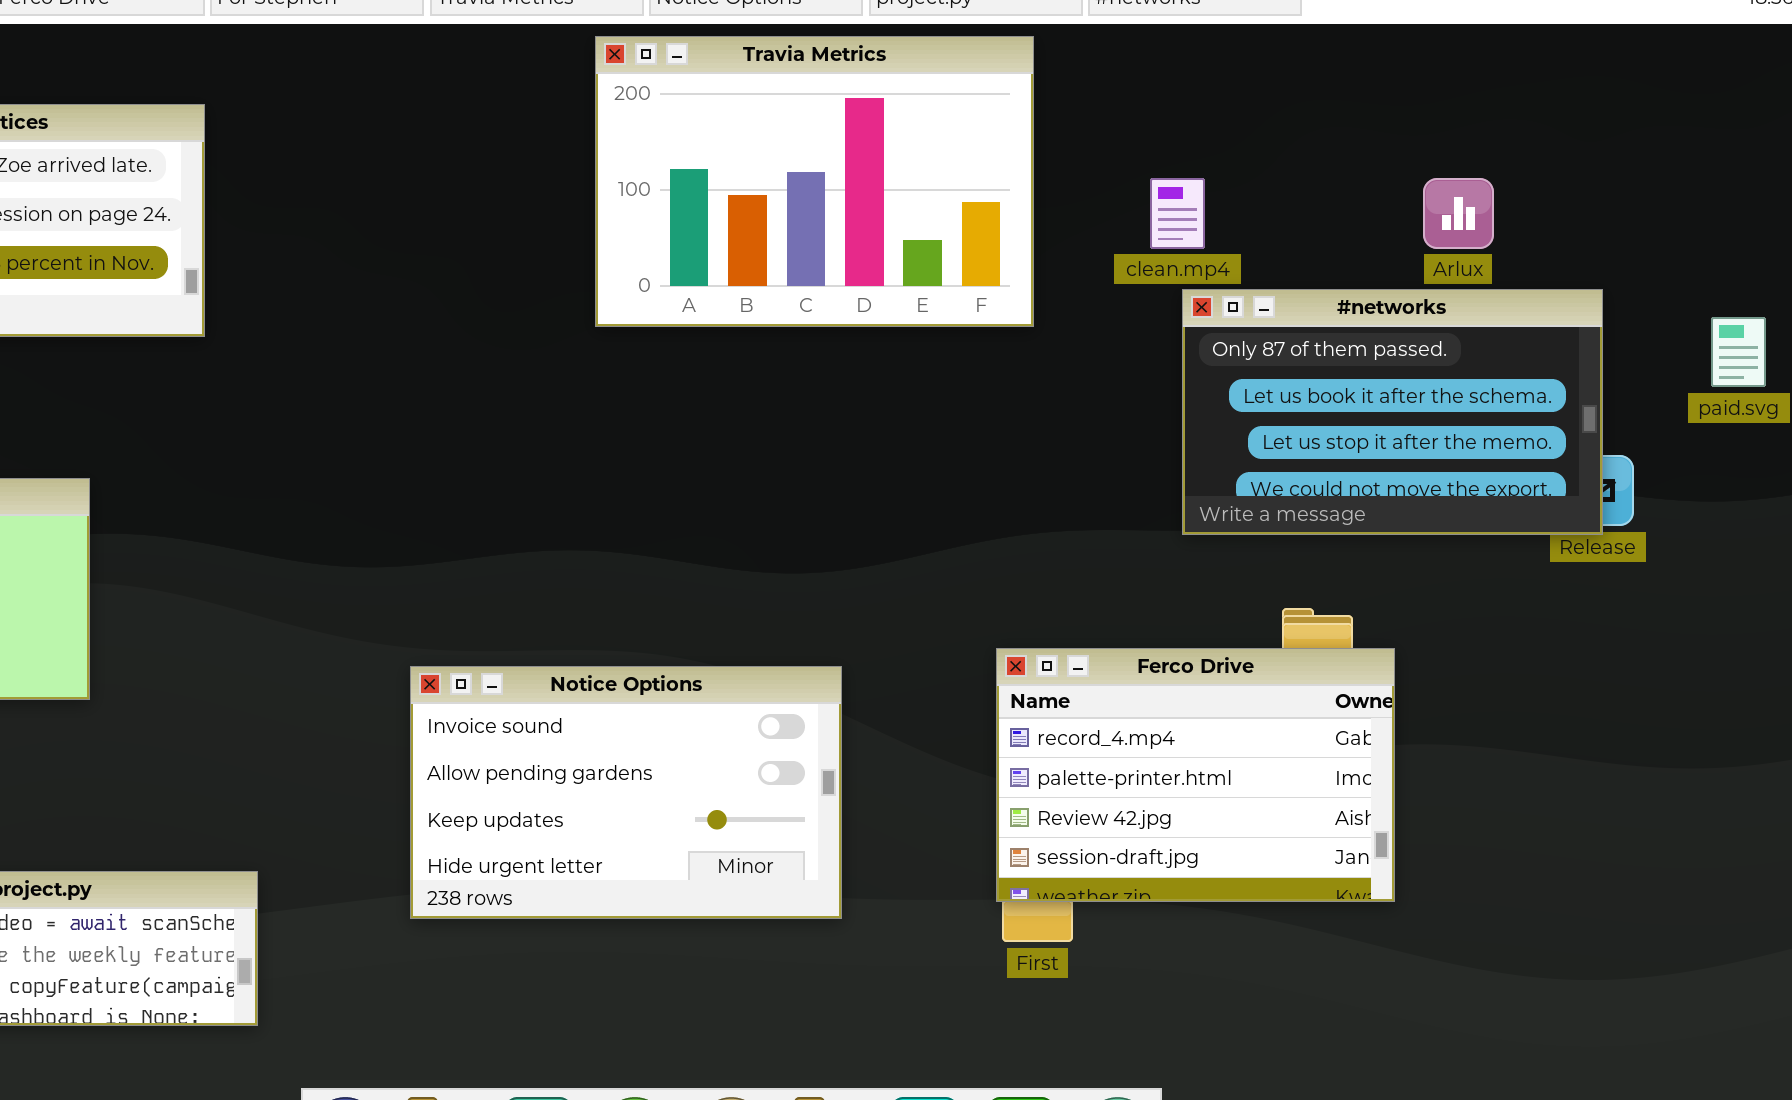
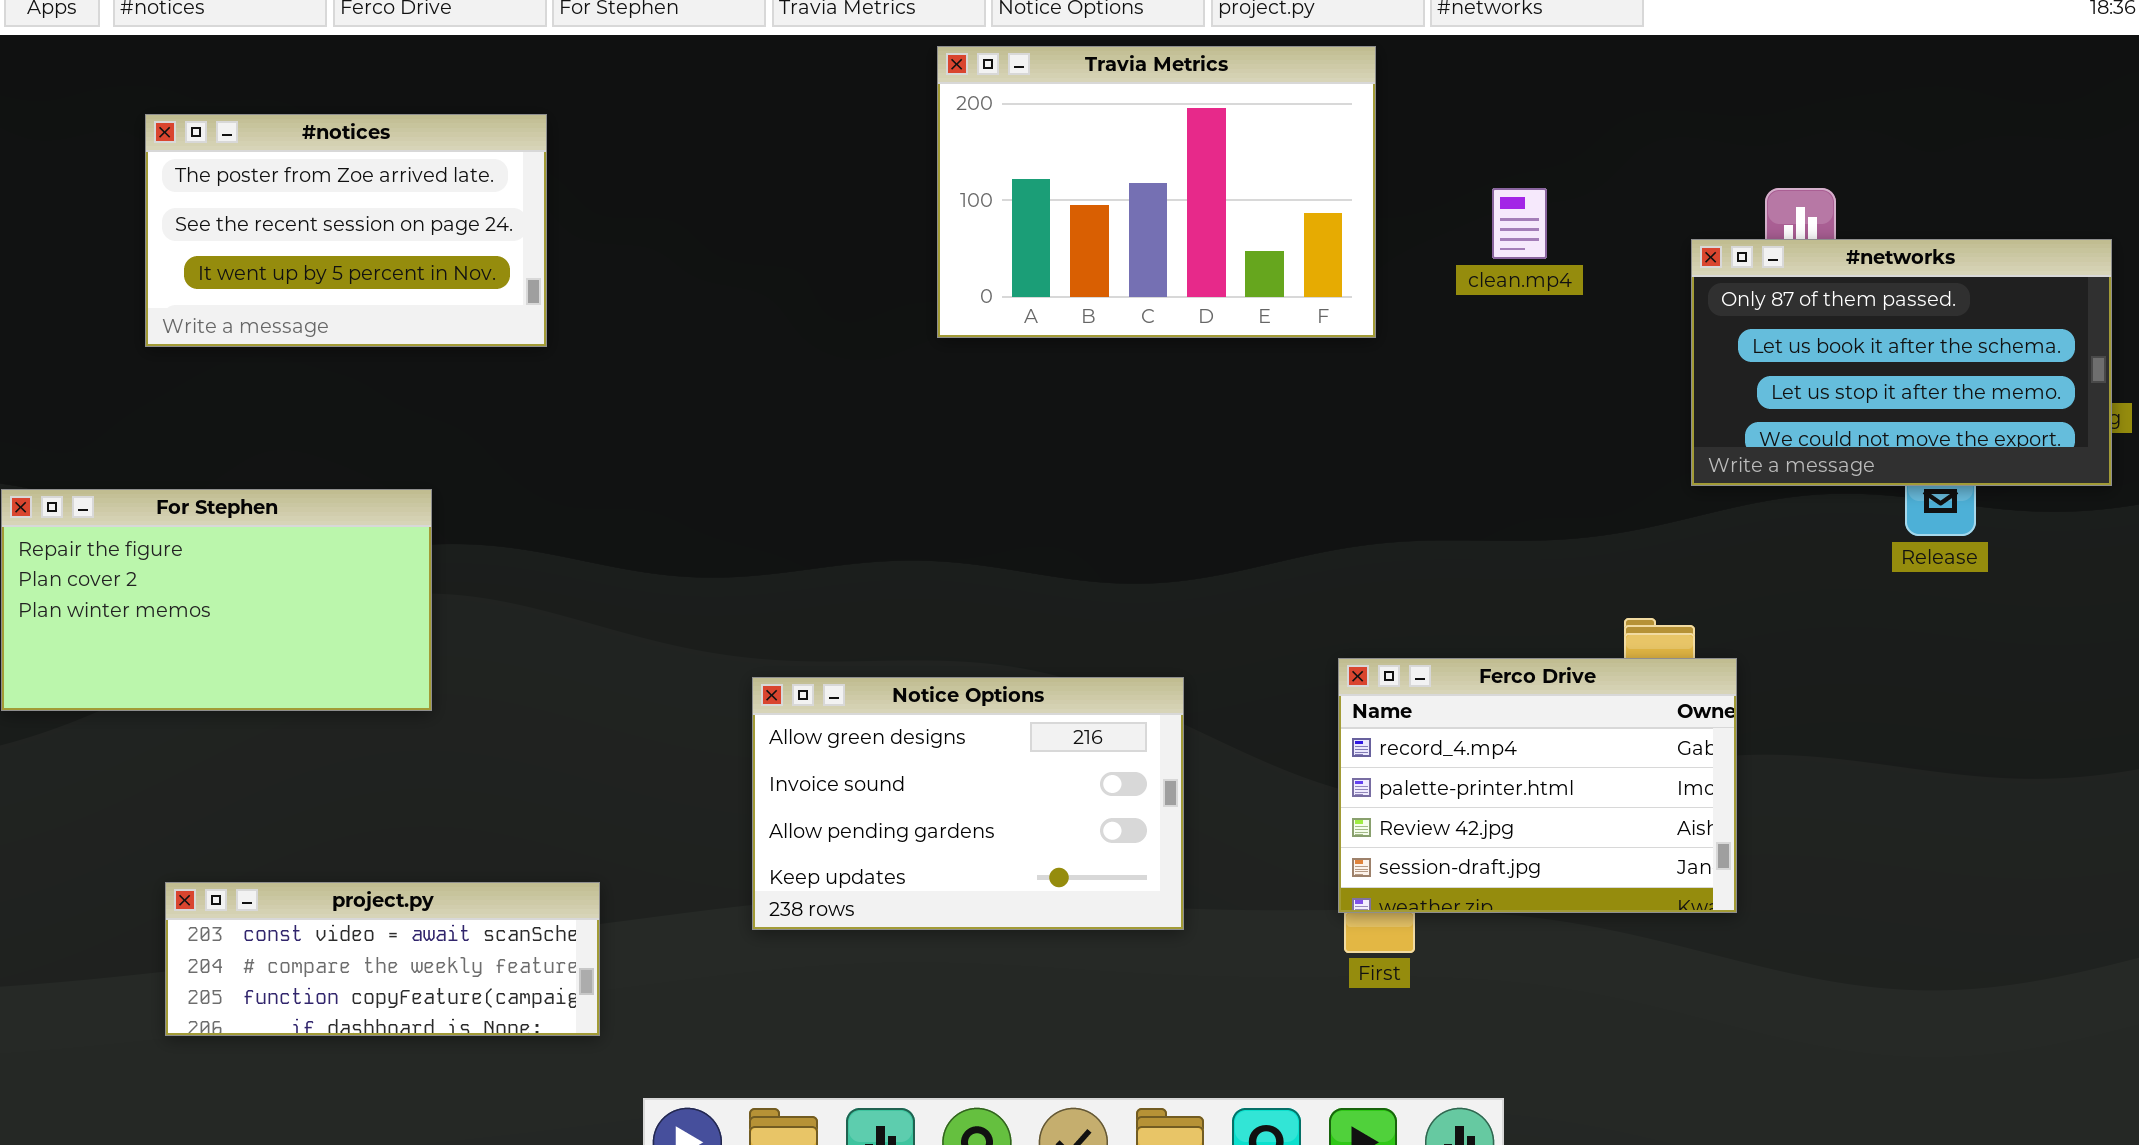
#networks: [1182,289,1603,535] -> [1691,239,2112,486], moved
Notice Options: [410,666,842,919] -> [752,677,1184,930], scrolled up 1 row

